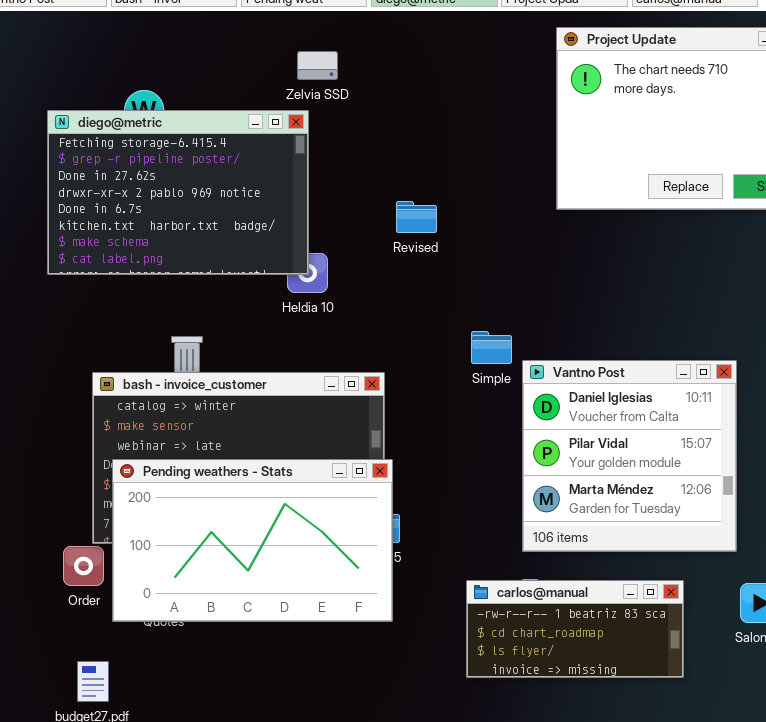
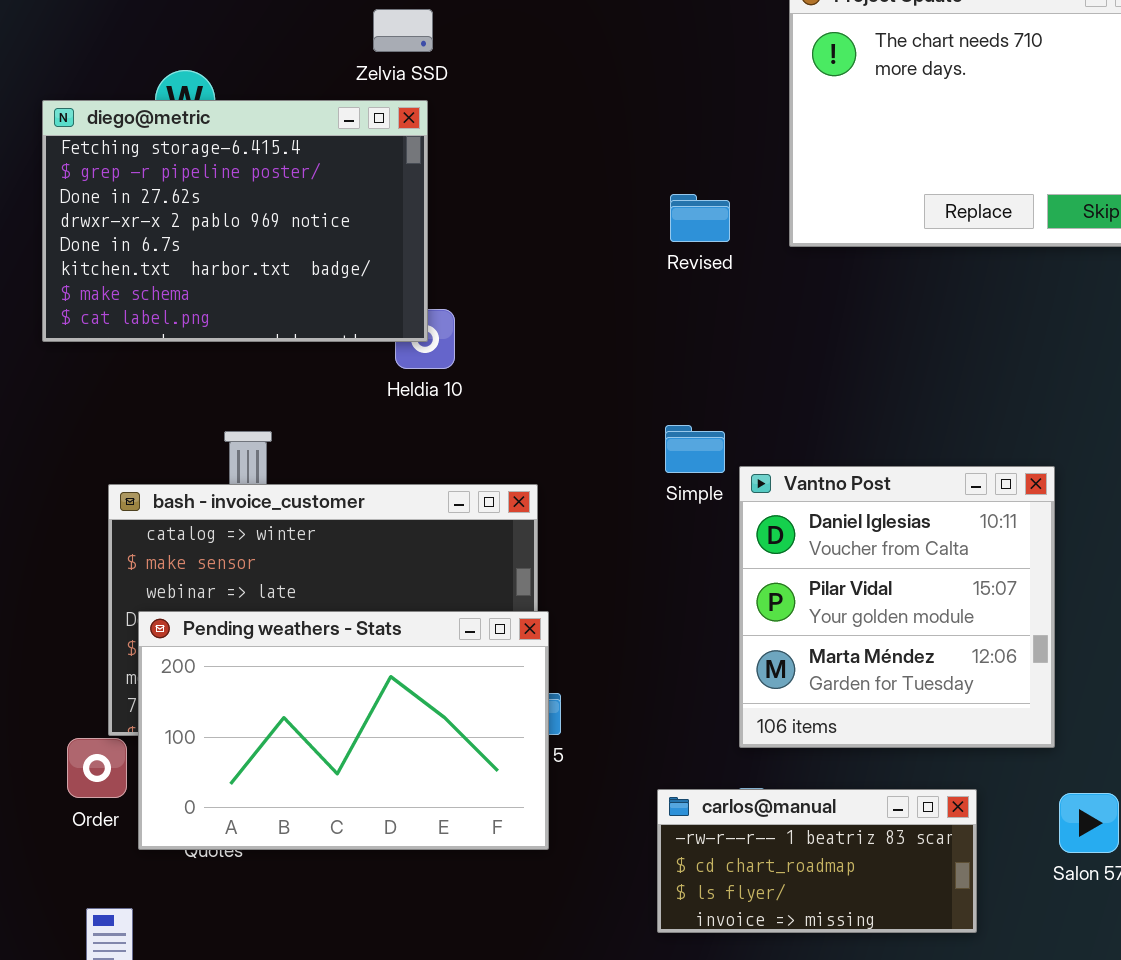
Zelvia SSD: [297,51,338,80] -> [373,9,433,52], moved
Revised: [396,201,437,233] -> [670,194,730,242], moved

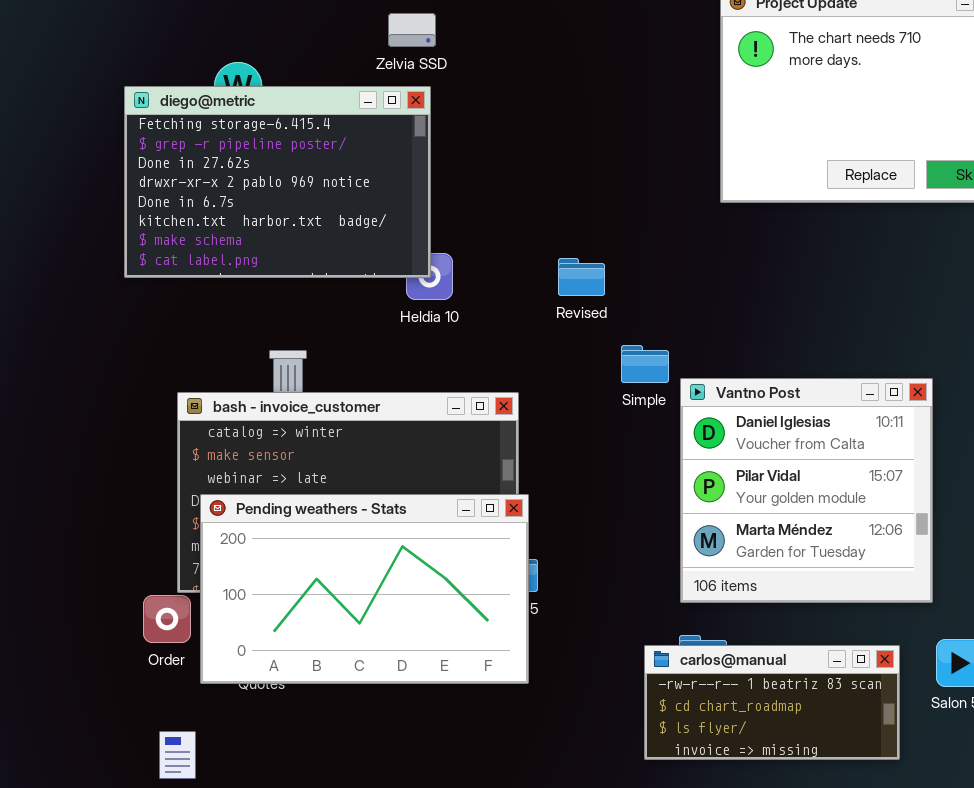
Revised: [670,194,730,242] -> [558,258,605,296], moved
carlos@manual: [657,789,977,933] -> [644,645,900,760], moved

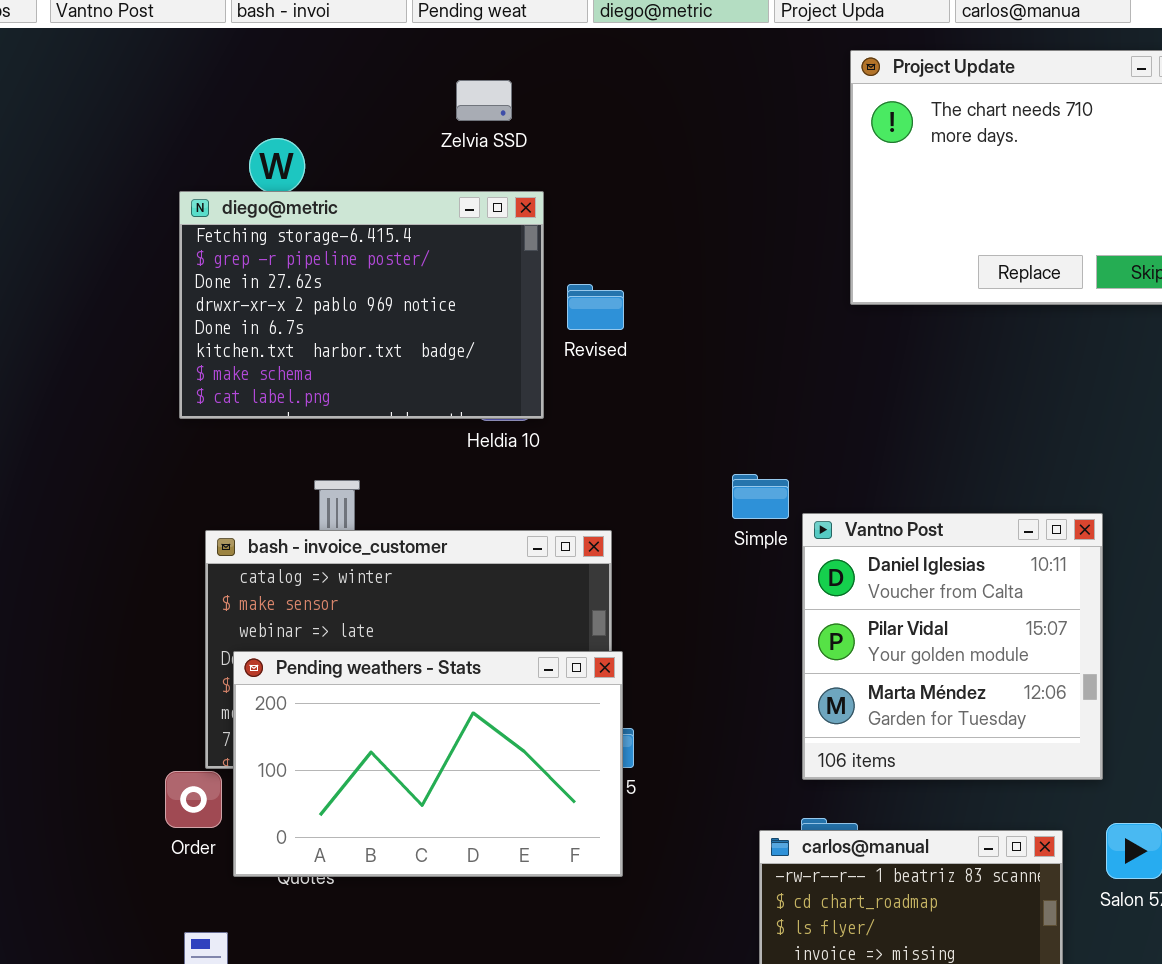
diego@metric: [124,86,431,278] -> [179,191,544,419], moved
Revised: [558,258,605,296] -> [567,284,624,330], moved

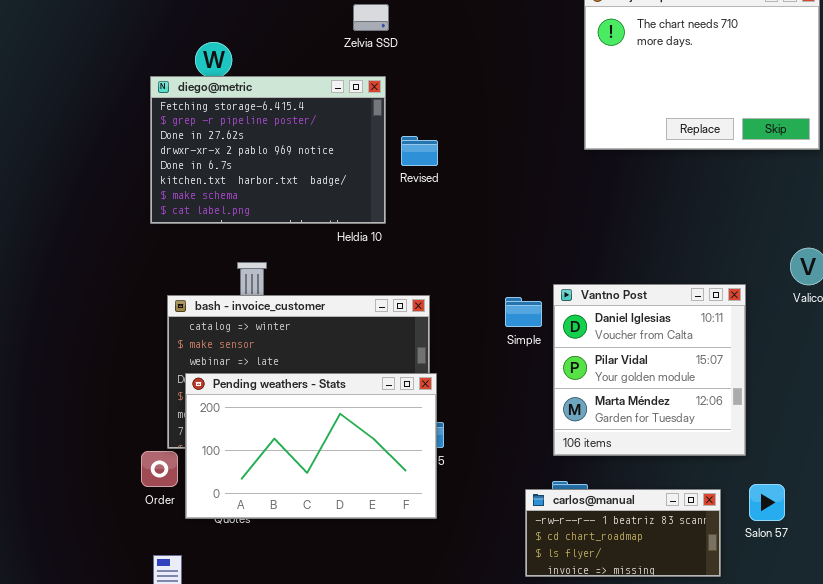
Zelvia SSD: [456,80,512,121] -> [353,4,389,31], moved
Simple: [732,474,789,519] -> [505,297,542,327], moved

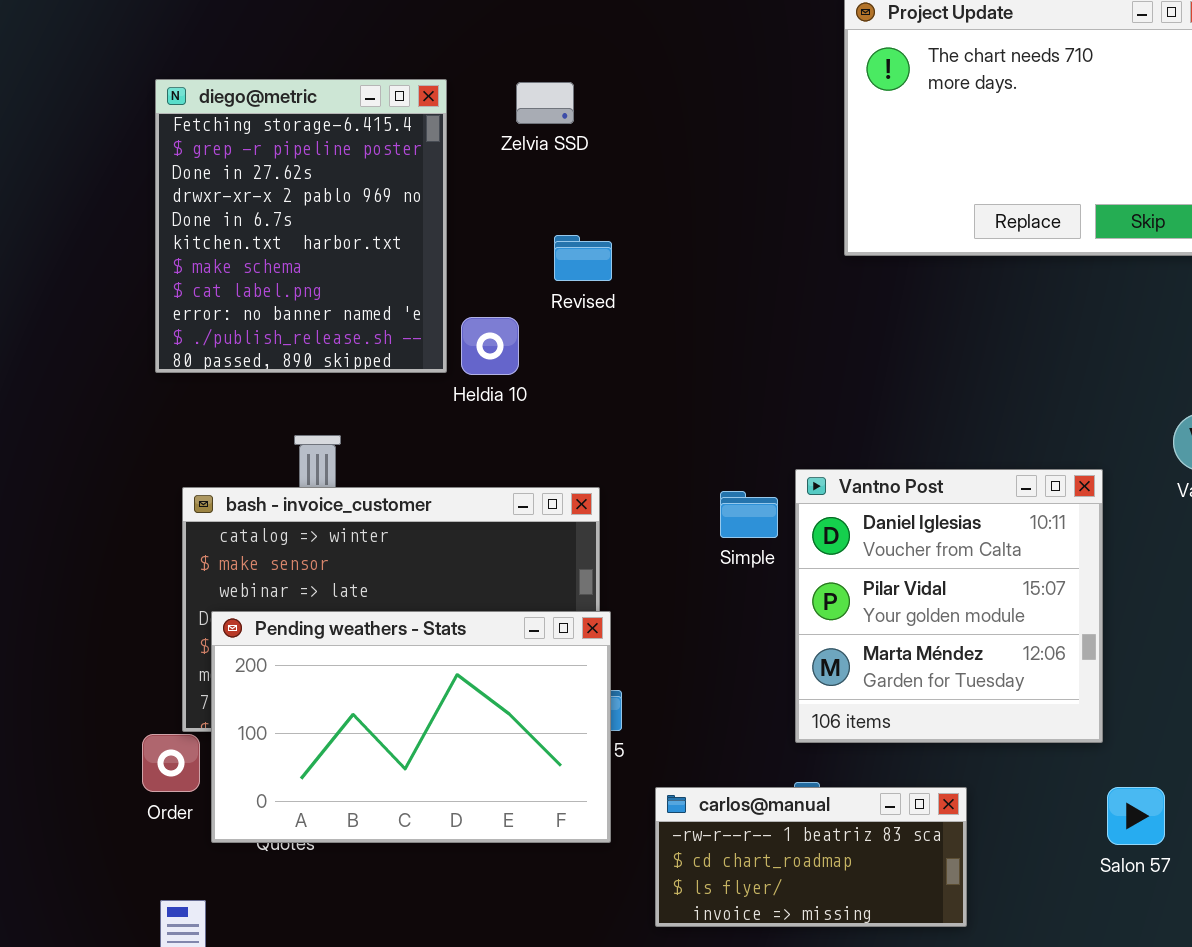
Zelvia SSD: [353,4,389,31] -> [516,82,574,124], moved
diego@metric: [150,76,386,224] -> [155,79,447,373], resized
carlos@manual: [525,489,721,577] -> [655,787,967,927], moved

